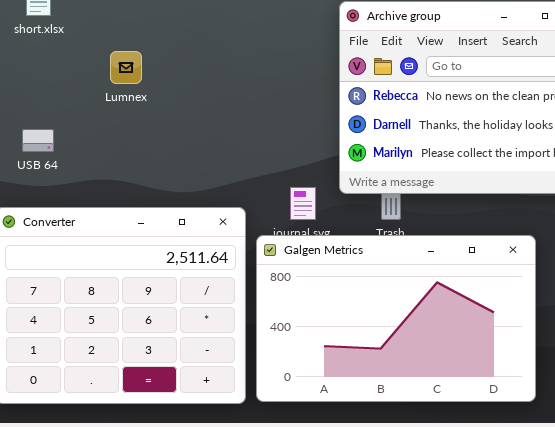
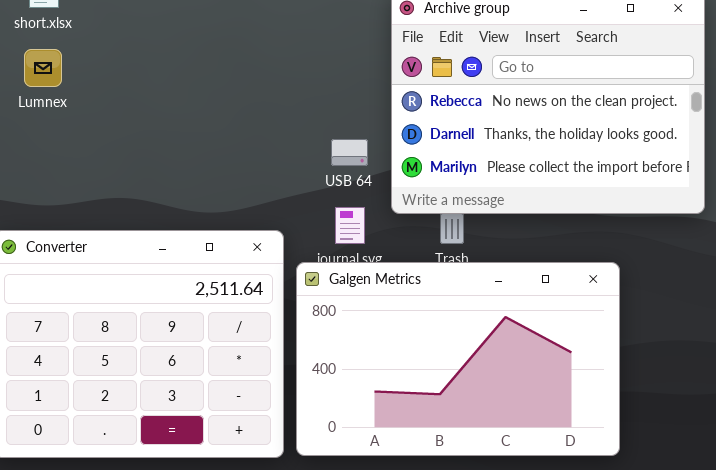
Lumnex: [110,51,142,84] -> [24,49,62,87], moved
USB 64: [22,129,54,152] -> [331,139,368,166], moved

